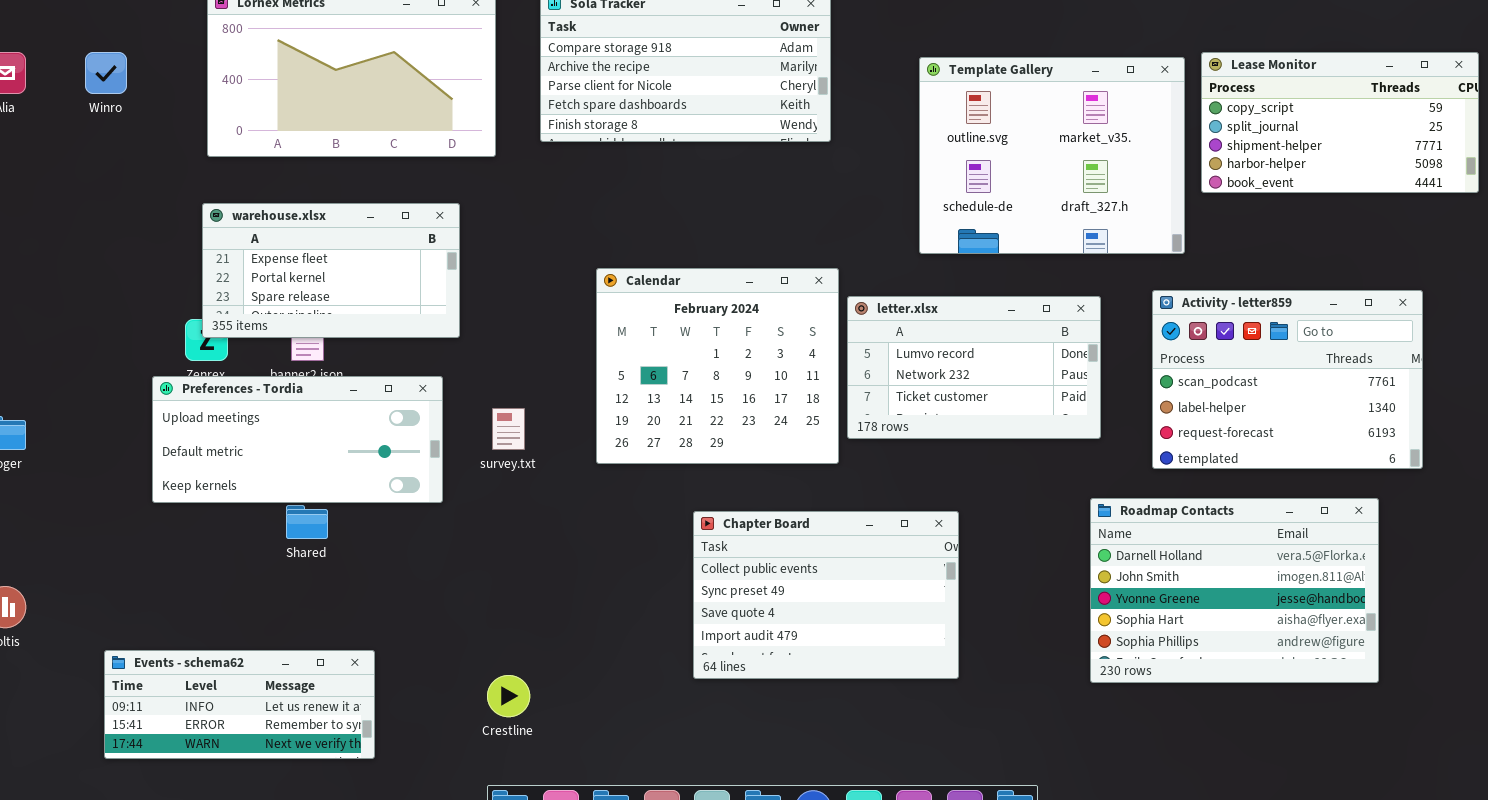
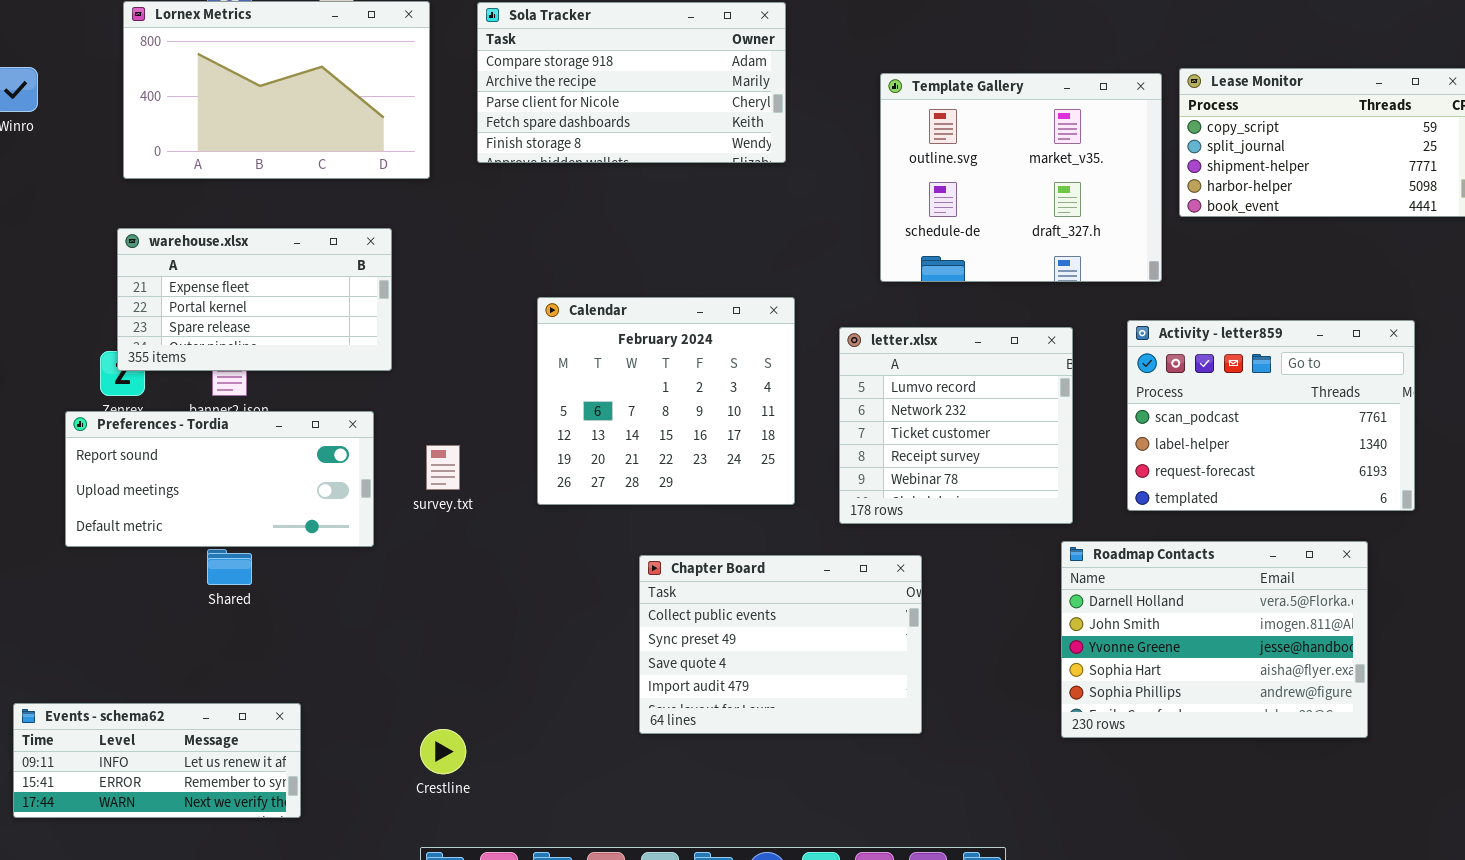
letter.xlsx: [847,296,1101,439] -> [839,327,1073,524], resized
Preferences - Tordia: [152,376,443,503] -> [65,411,374,547], scrolled up 1 row

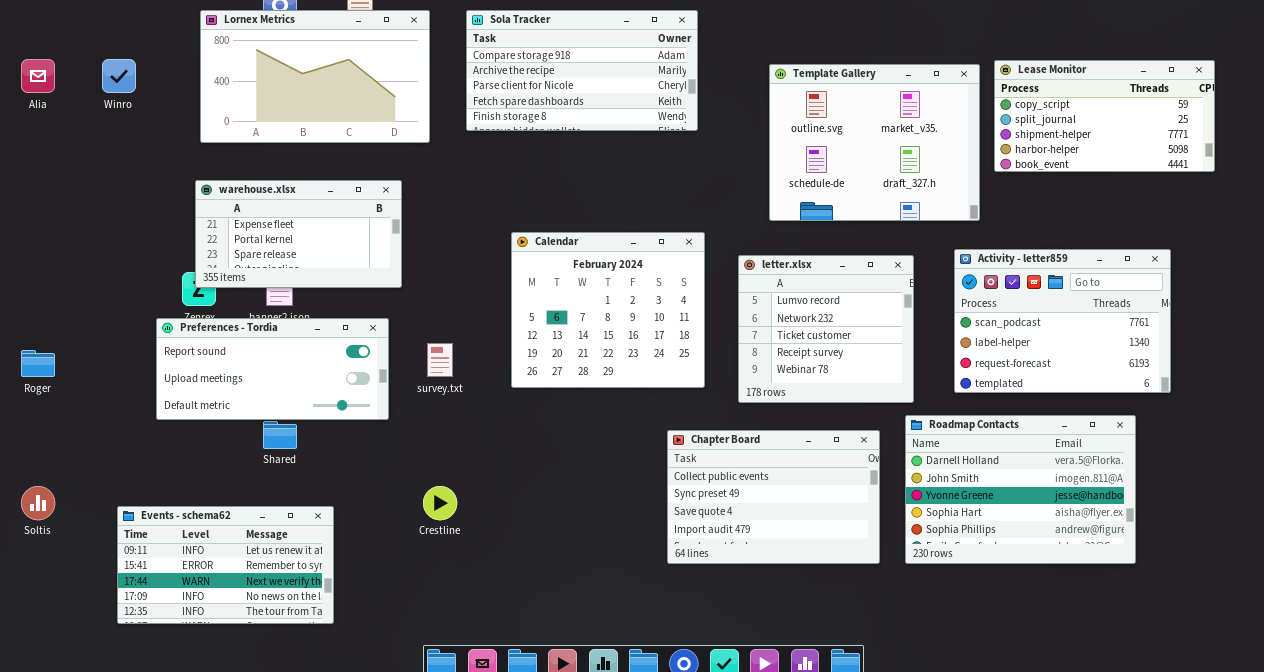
Chapter Board: [639,555,922,734] -> [667,430,880,564], moved
Events - schema62: [13,703,301,818] -> [117,506,334,624], resized
Crestline: [420,729,466,774] -> [423,486,457,520], moved

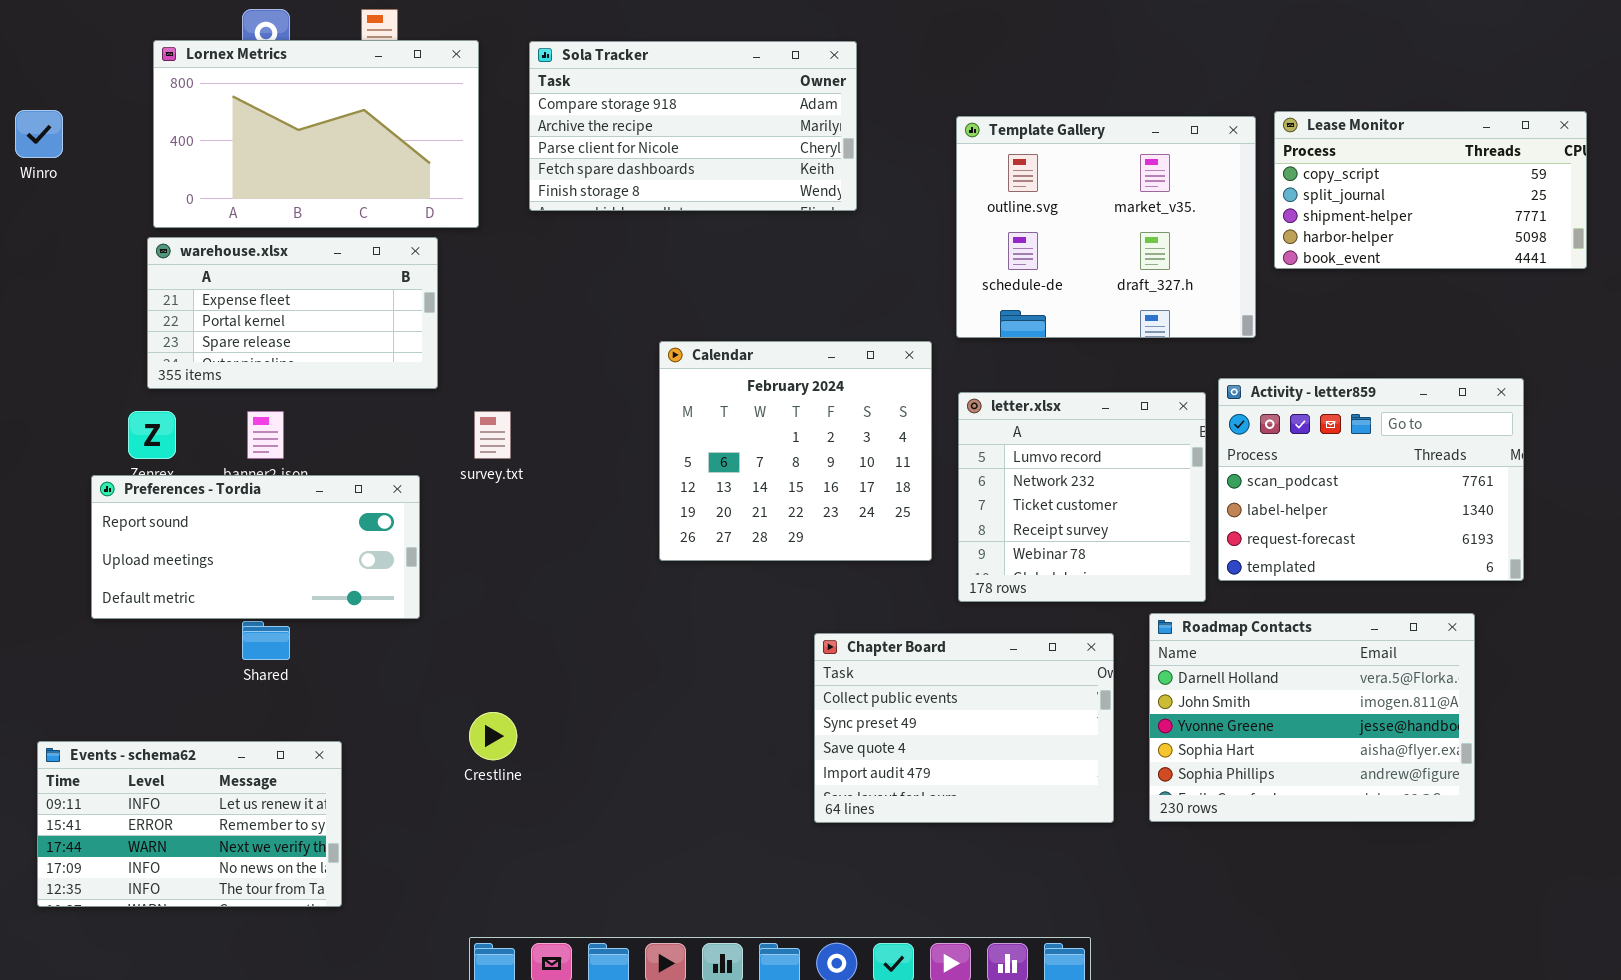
warehouse.xlsx: [195,180,402,288] -> [147,237,438,389], moved
Calendar: [511,232,705,388] -> [659,341,932,561], moved
letter.xlsx: [738,255,914,403] -> [958,392,1206,602], moved
survey.txt: [427,343,453,377] -> [474,411,511,459], moved

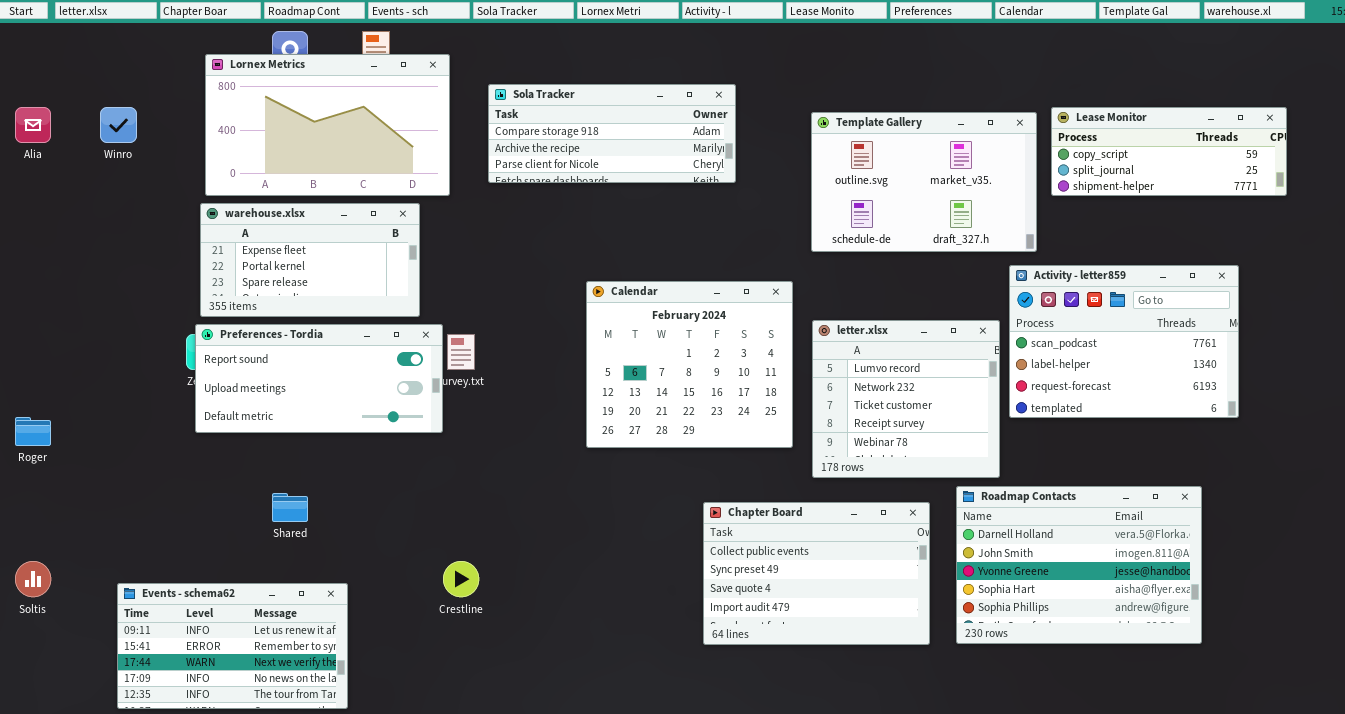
Sola Tracker: [529,41,857,211] -> [488,84,736,183], resized
Lease Monitor: [1274,111,1587,269] -> [1051,107,1287,196], resized
Template Gallery: [956,116,1256,338] -> [811,112,1037,252], resized
Activity - letter859: [1218,378,1524,581] -> [1009,265,1239,418], moved
Preferences - Tordia: [91,475,420,619] -> [195,324,443,433], moved

